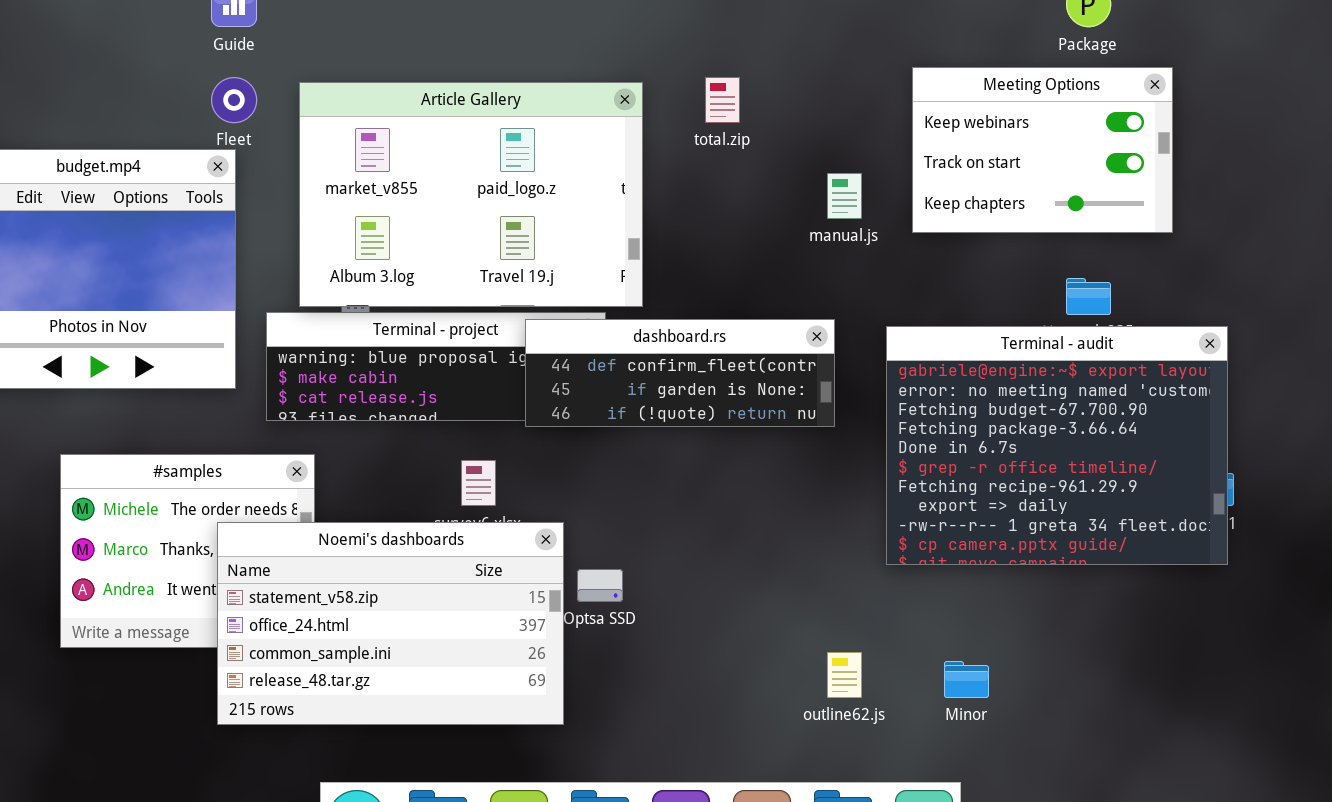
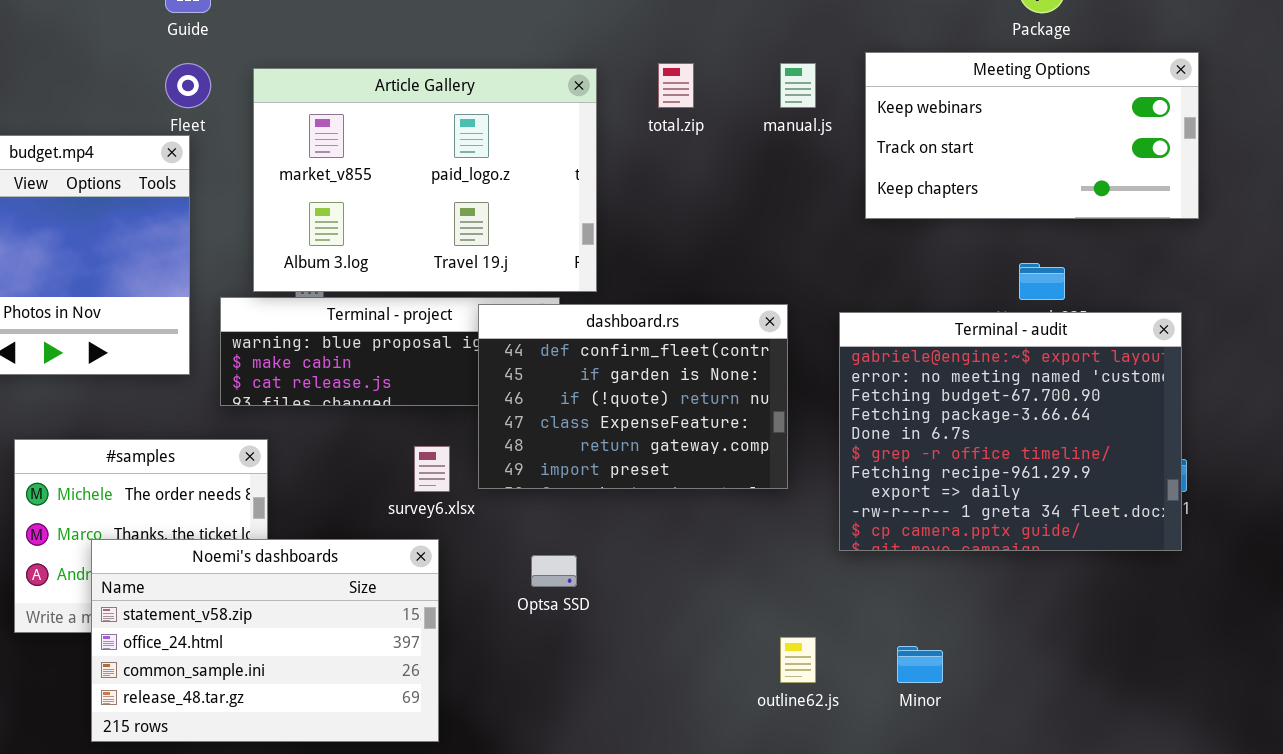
Meeting Options: [912,67,1173,233] -> [865,52,1199,219], resized
manual.js: [827,173,862,219] -> [780,63,816,108], moved
dashboard.rs: [525,319,835,427] -> [478,304,788,489], resized
Noemi's dashboards: [217,522,564,725] -> [91,539,439,742], moved

